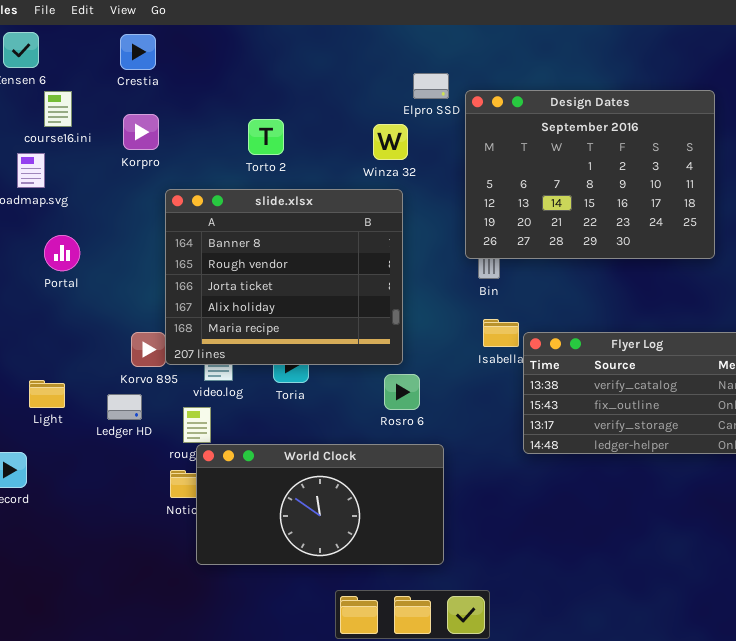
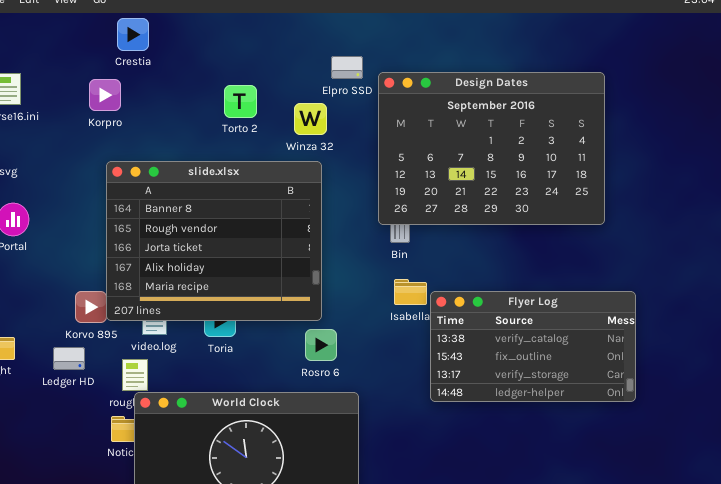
Crestia: [120,34,156,70] -> [117,18,149,51], moved
Korpro: [123,114,159,150] -> [89,79,121,111], moved
Torto 2: [248,119,284,155] -> [224,85,257,118], moved

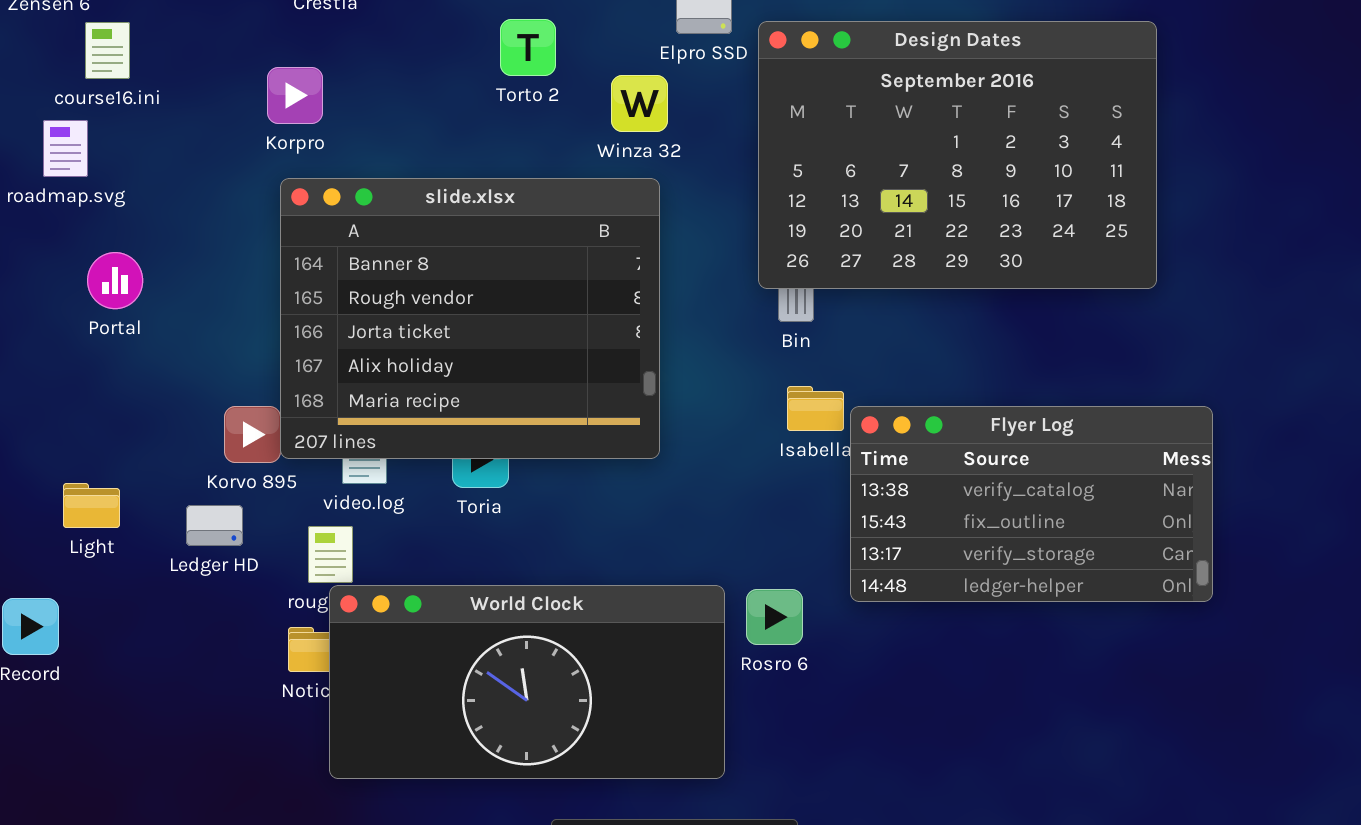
Korpro: [89,79,121,111] -> [267,67,323,124], moved
Torto 2: [224,85,257,118] -> [500,19,556,76], moved
Rosro 6: [305,329,337,361] -> [746,589,803,645], moved

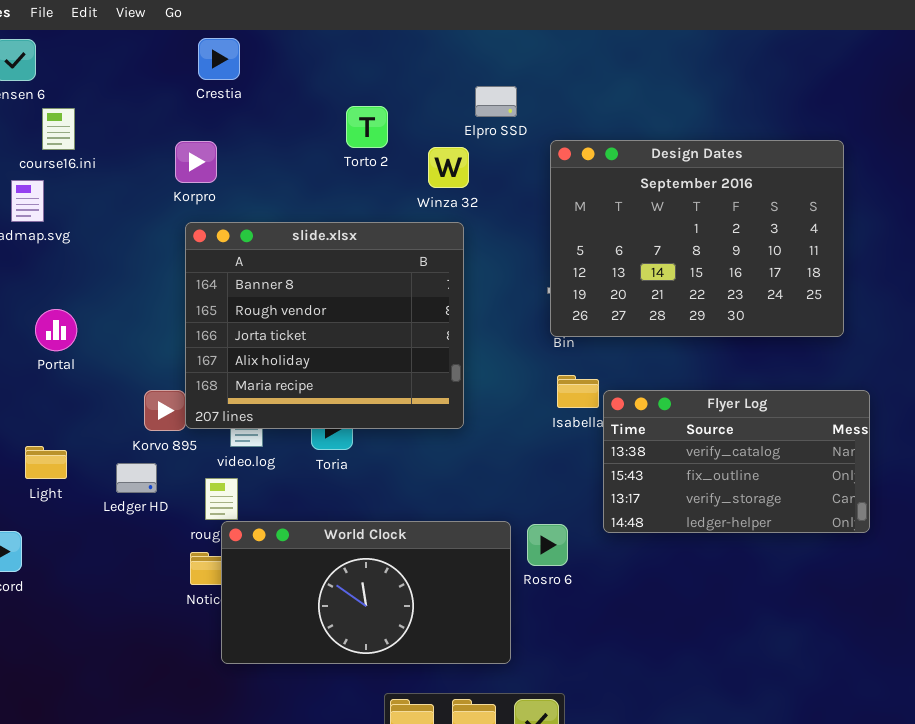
Design Dates: [758,21,1157,289] -> [550,140,844,337], moved
Portal: [87,252,143,309] -> [35,309,77,351], moved

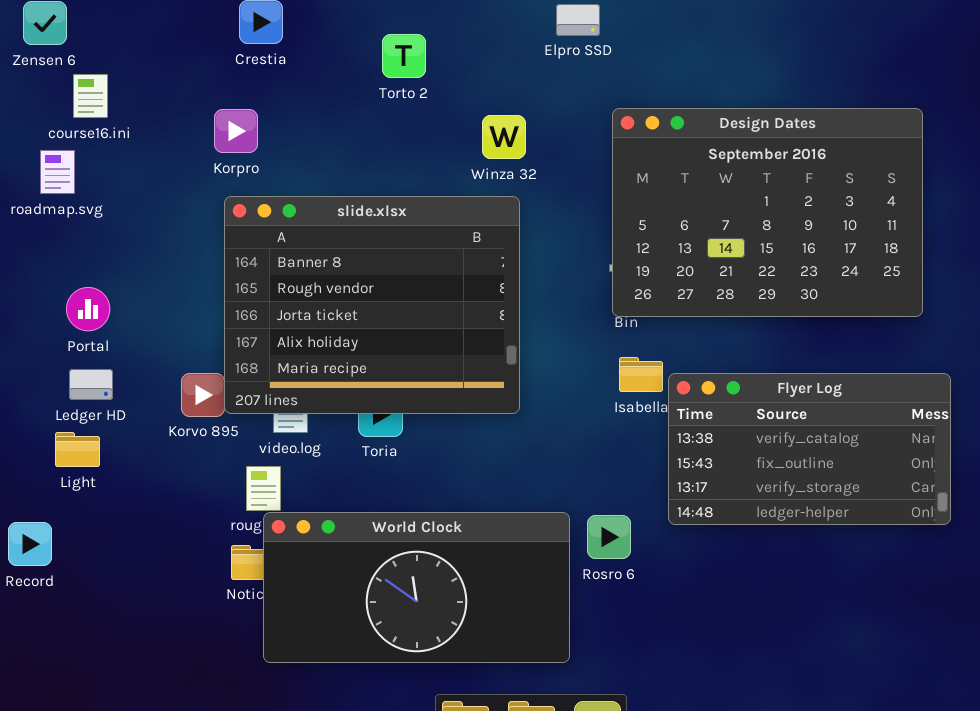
Elpro SSD: [475,86,517,117] -> [556,4,600,36], moved
Torto 2: [346,106,388,148] -> [382,34,426,78], moved
Ledger HD: [116,463,157,493] -> [69,369,113,400], moved

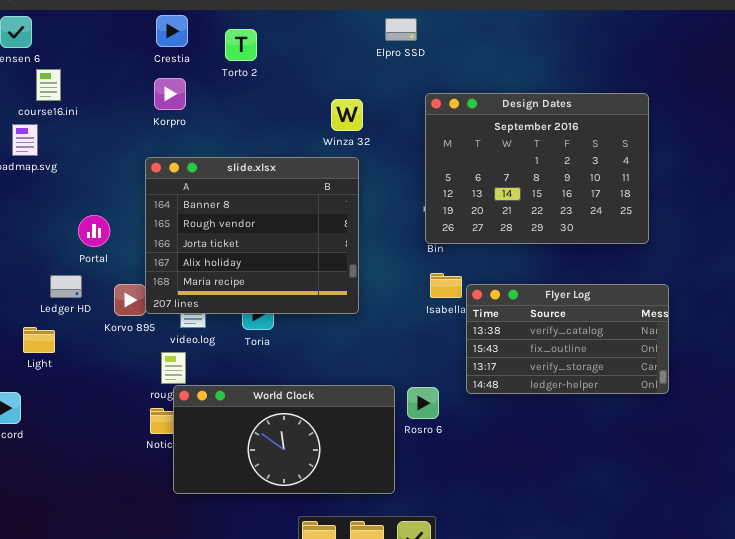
Torto 2: [382,34,426,78] -> [225,29,257,61], moved
Korpro: [214,109,258,153] -> [154,78,186,110], moved
Portal: [66,287,110,331] -> [78,215,110,247], moved
Ledger HD: [69,369,113,400] -> [50,275,82,298], moved

